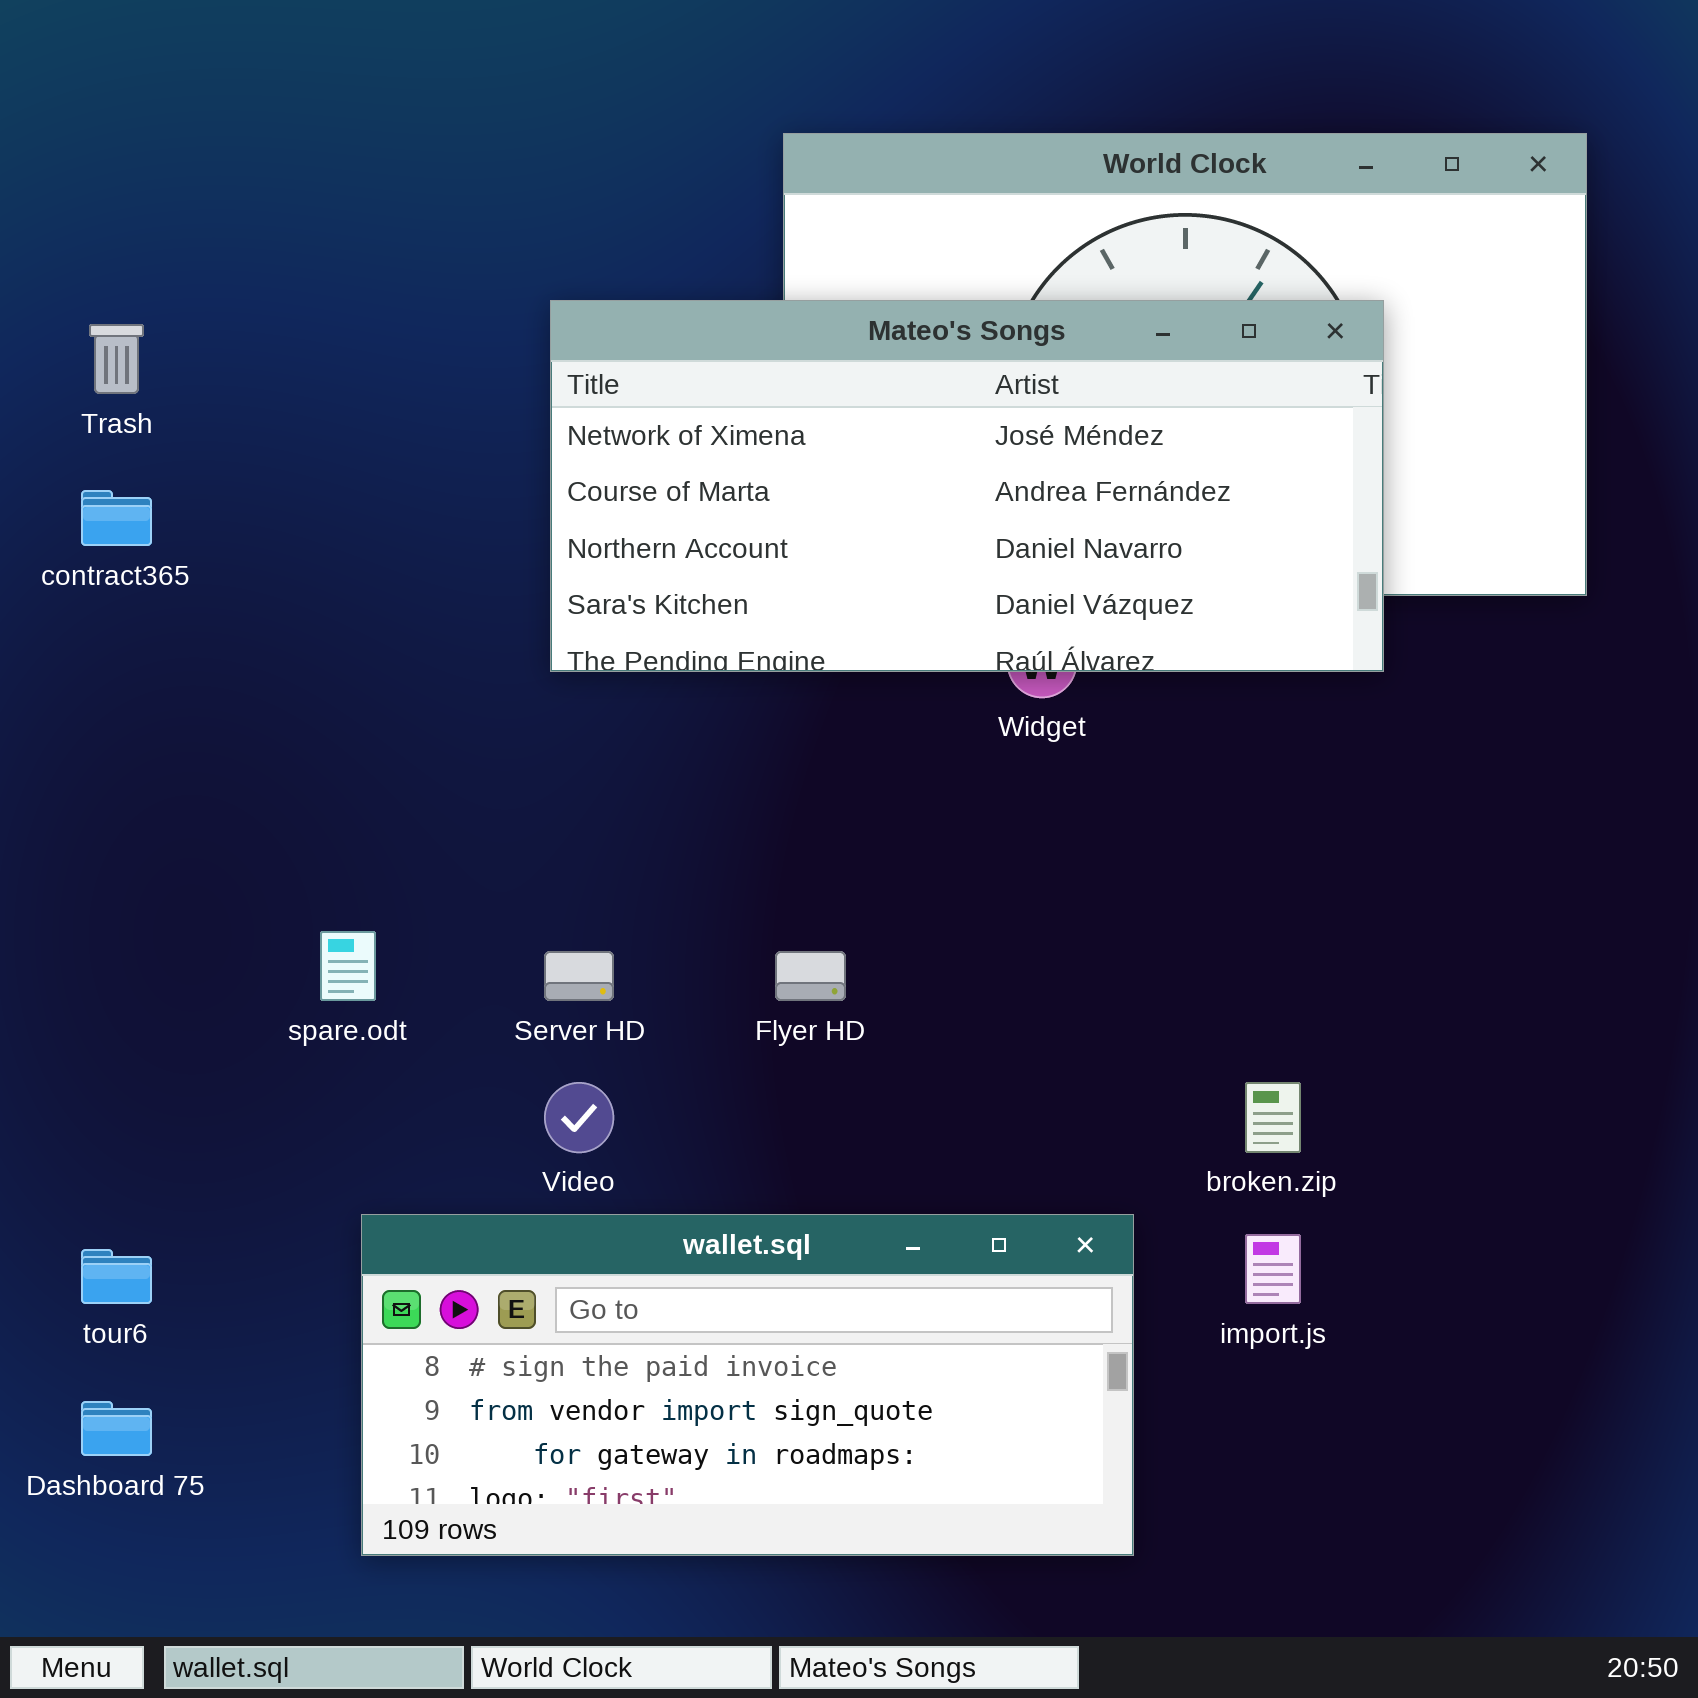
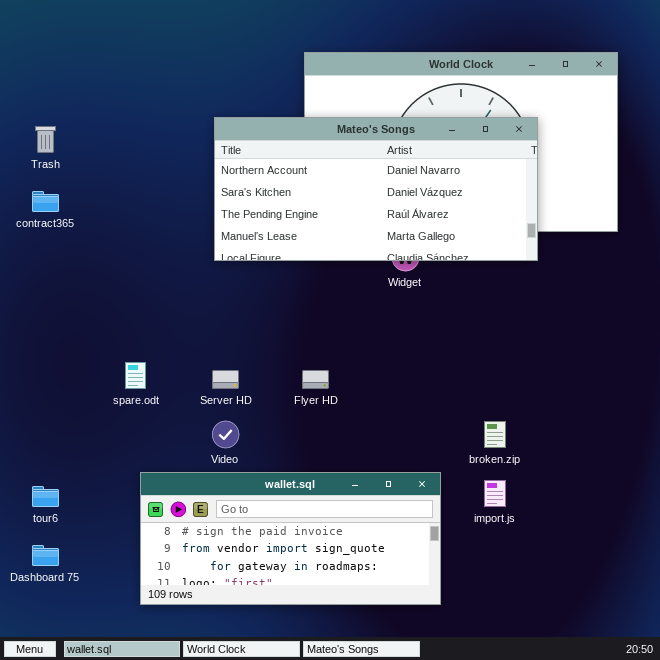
Mateo's Songs: [550,300,1384,672] -> [214,117,538,261], scrolled down 2 rows

